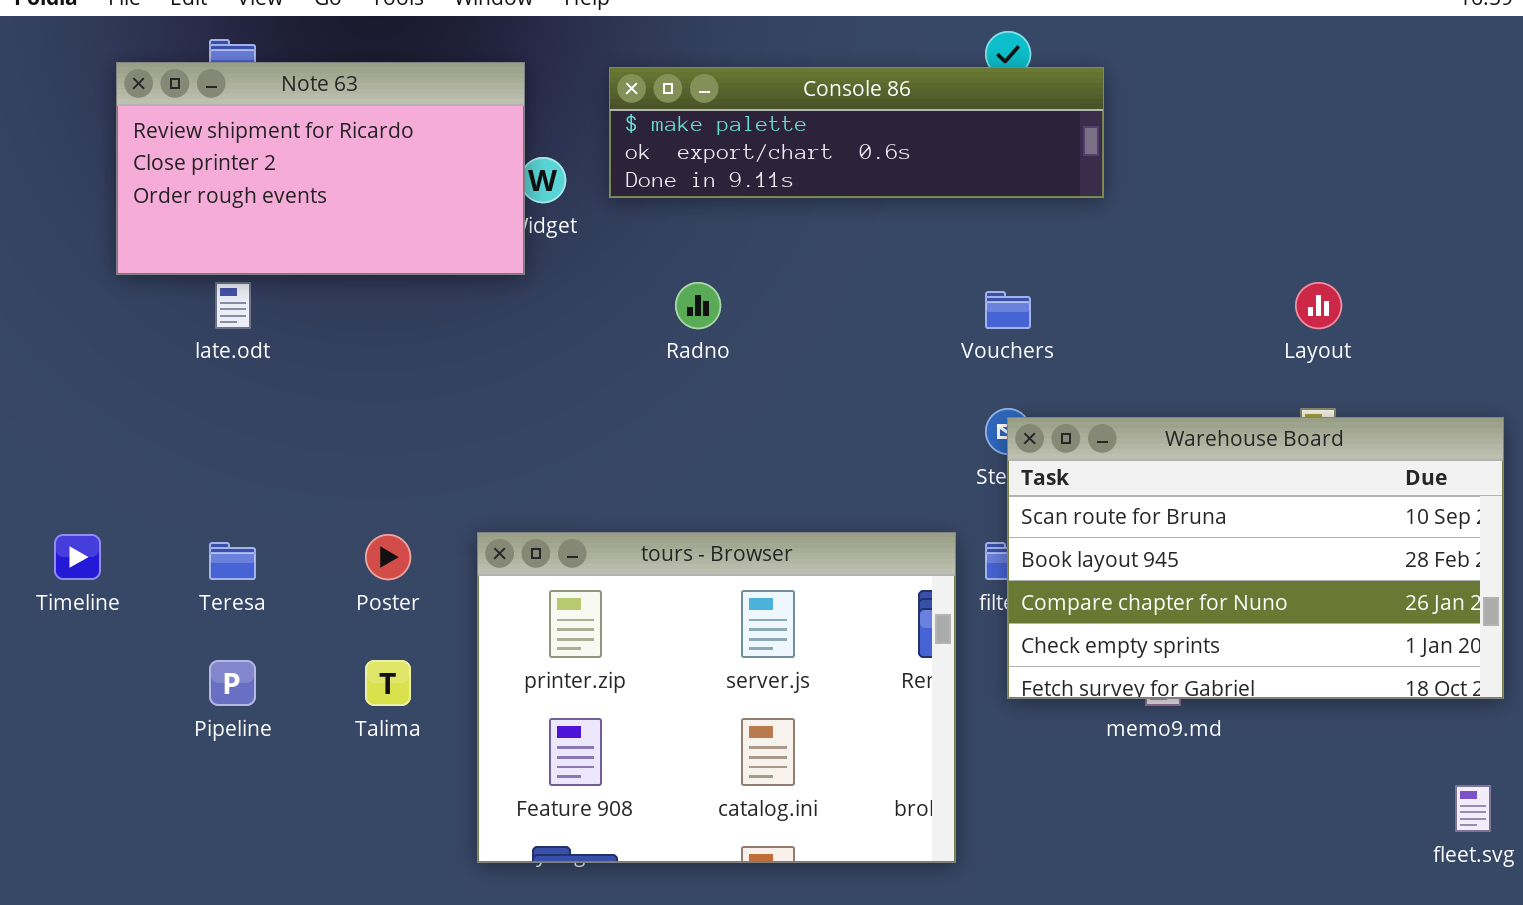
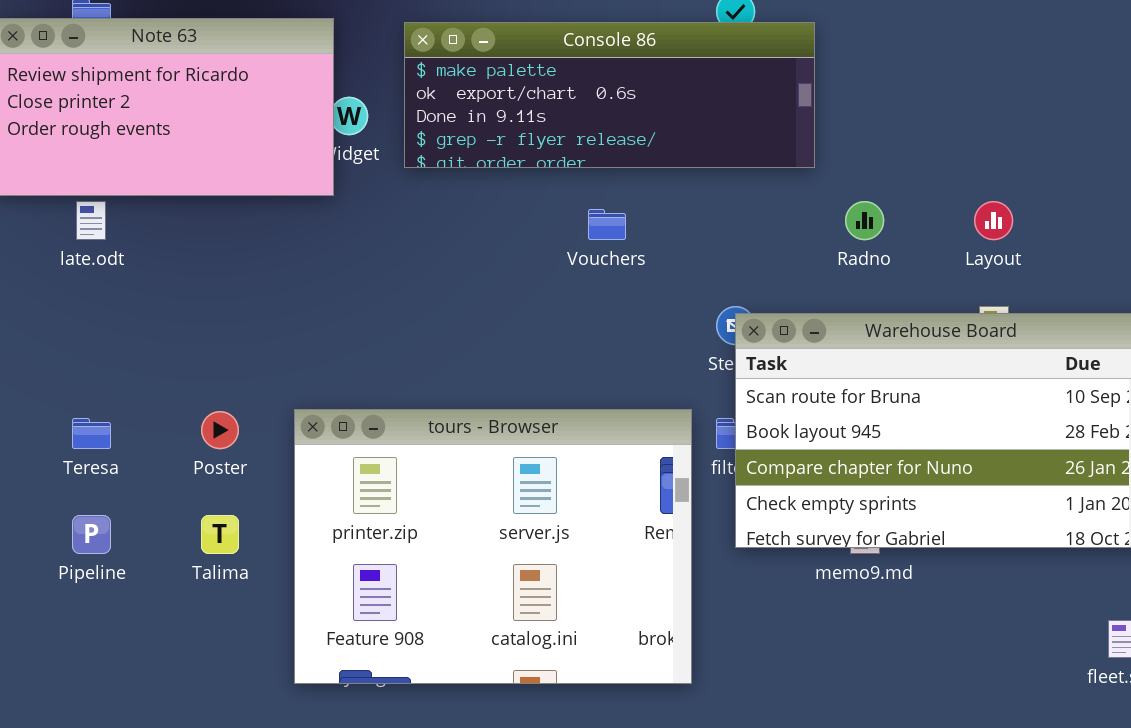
Console 86: [609,67,1104,198] -> [404,22,815,168], resized
Radno: [675,282,721,329] -> [845,201,884,240], moved
Vouchers: [985,291,1031,329] -> [588,209,626,240], moved

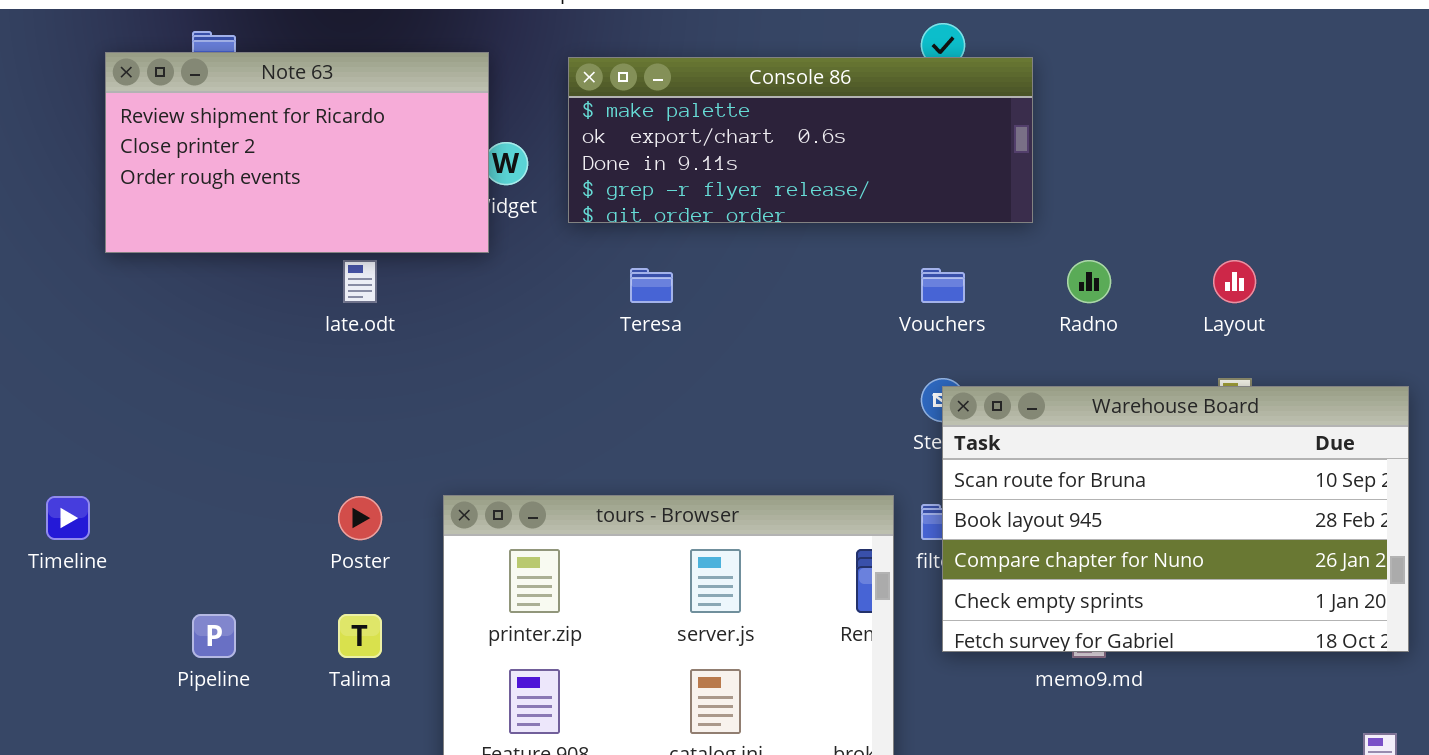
late.odt: [76,201,106,240] -> [343,260,377,303], moved
Vouchers: [588,209,626,240] -> [921,268,965,303], moved
Teresa: [72,418,111,449] -> [630,268,673,303], moved

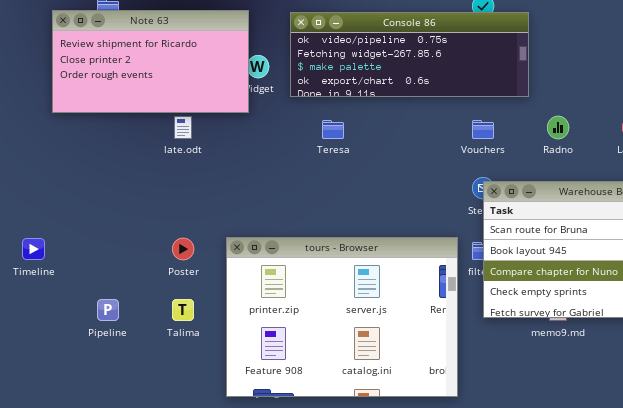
Console 86: [568,57,1033,223] -> [290,12,529,97], scrolled up 2 rows

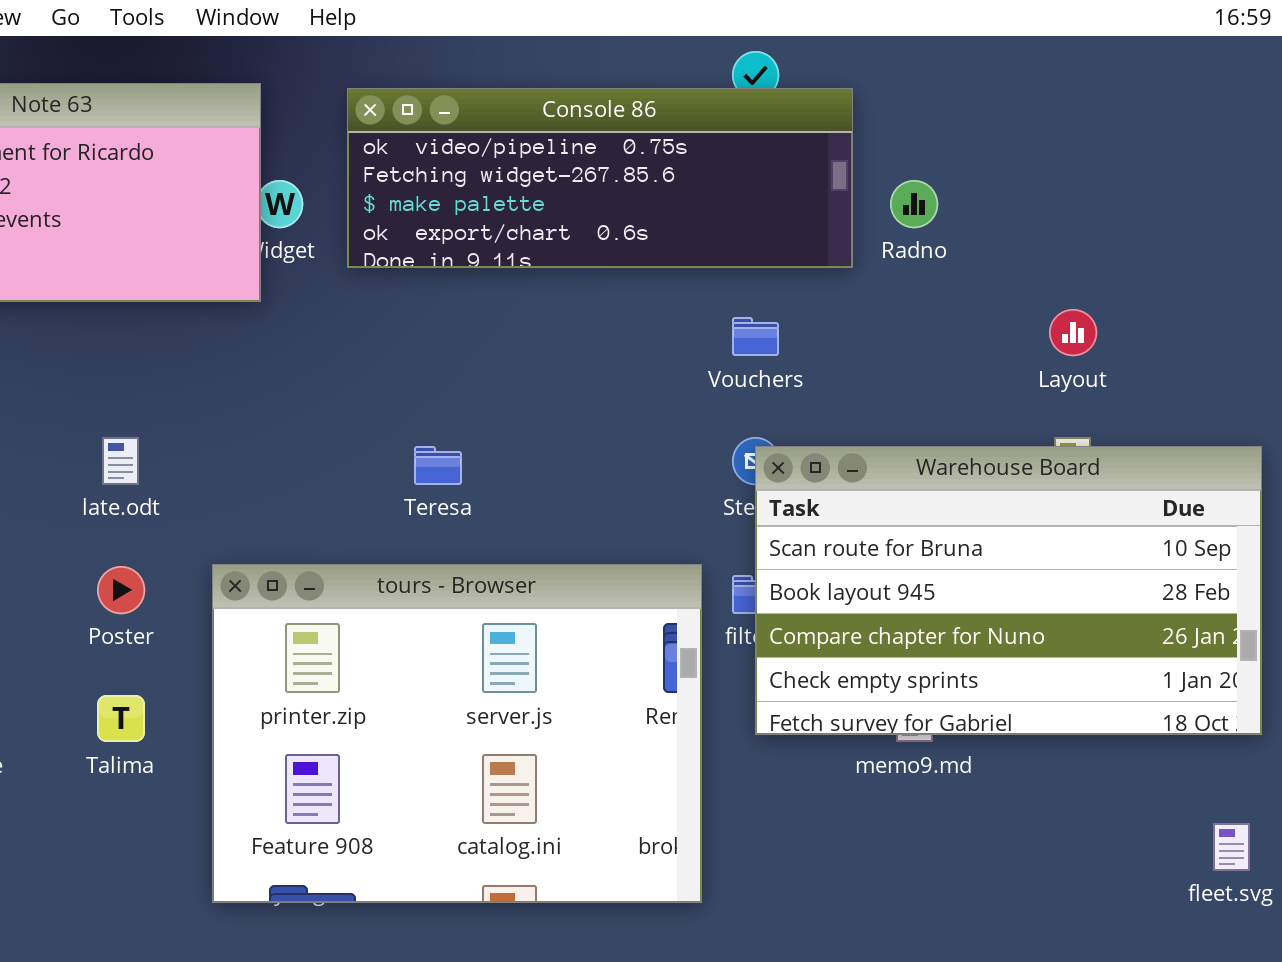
late.odt: [174,116,192,139] -> [102,437,139,485], moved
Radno: [547,116,569,139] -> [890,180,938,228], moved
Teresa: [322,120,344,139] -> [414,446,462,485], moved

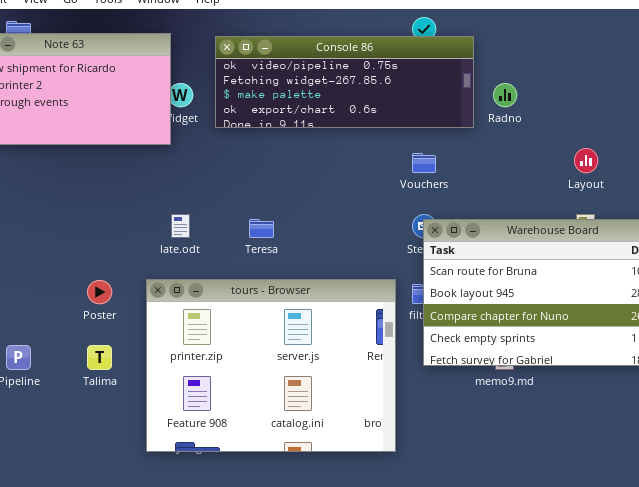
late.odt: [102,437,139,485] -> [171,214,190,238], moved

